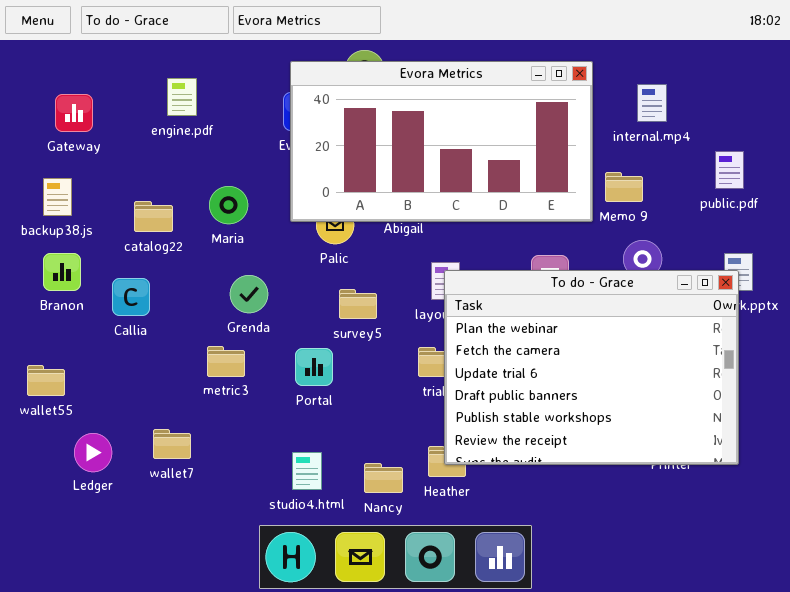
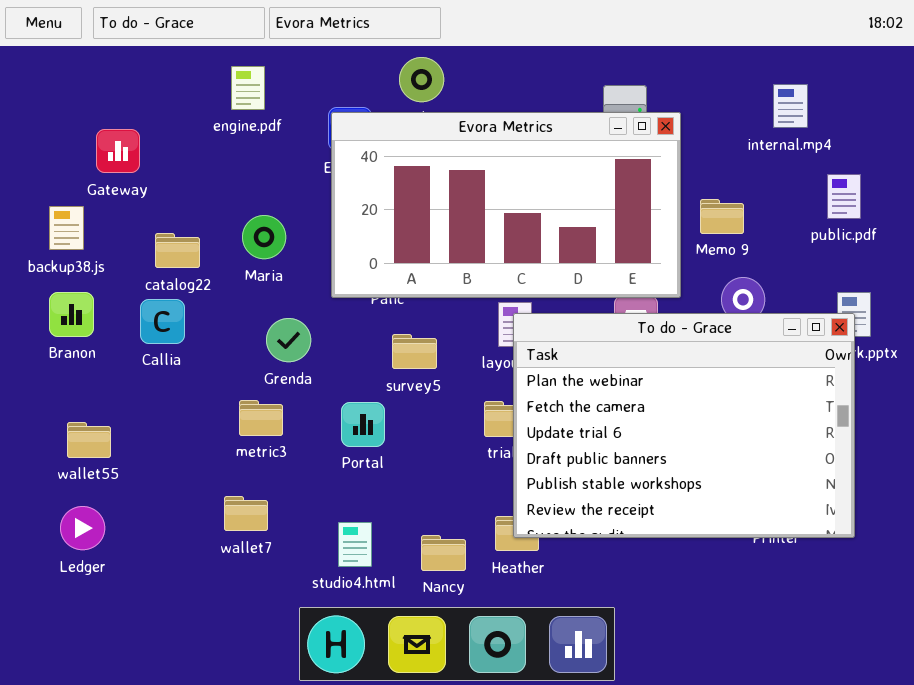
Evora Metrics: [290,61,593,222] -> [331,112,681,298], moved
engine.pdf: [167,78,197,116] -> [231,66,265,110], moved
internal.mp4: [637,84,667,122] -> [773,84,808,128], moved
Gateway: [55,94,93,132] -> [96,129,140,173], moved
Callia: [112,278,150,316] -> [140,299,185,344], moved
wallet55: [27,365,65,396] -> [67,422,111,458], moved
wallet7: [153,429,191,459] -> [224,496,268,531], moved
Ledger: [74,433,112,472] -> [60,506,105,550], moved

